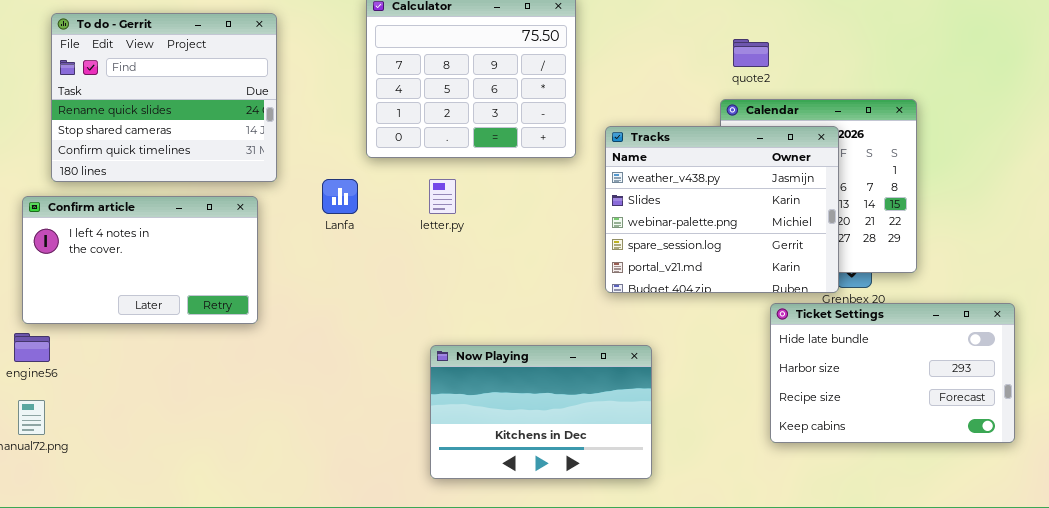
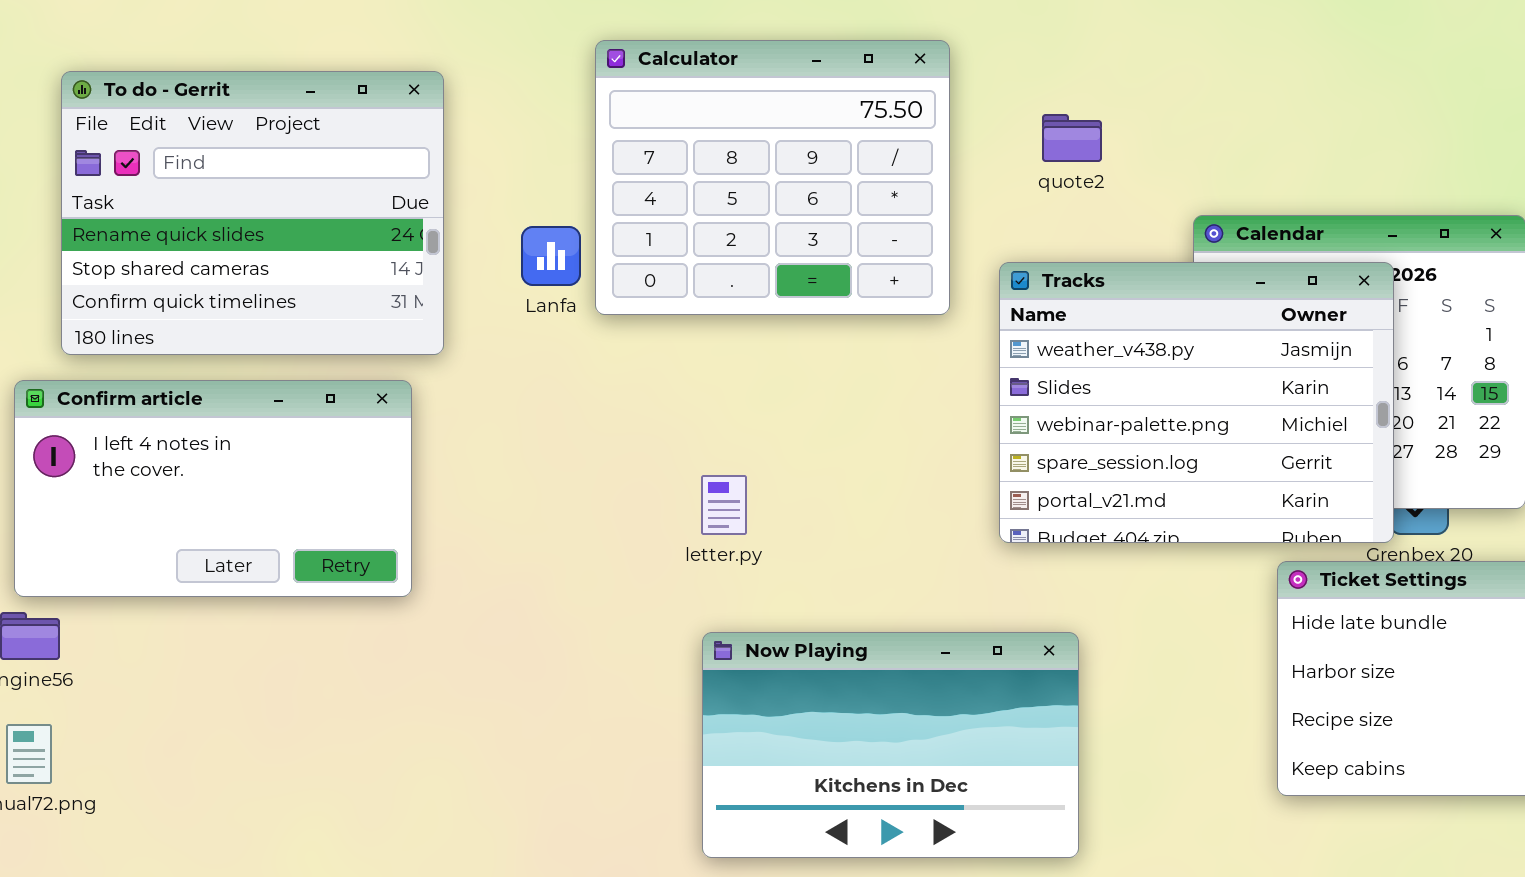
quote2: [733,39,769,67] -> [1042,114,1102,162], moved
Lanfa: [322,179,358,214] -> [521,226,581,286], moved
letter.py: [429,179,456,214] -> [701,475,747,535], moved

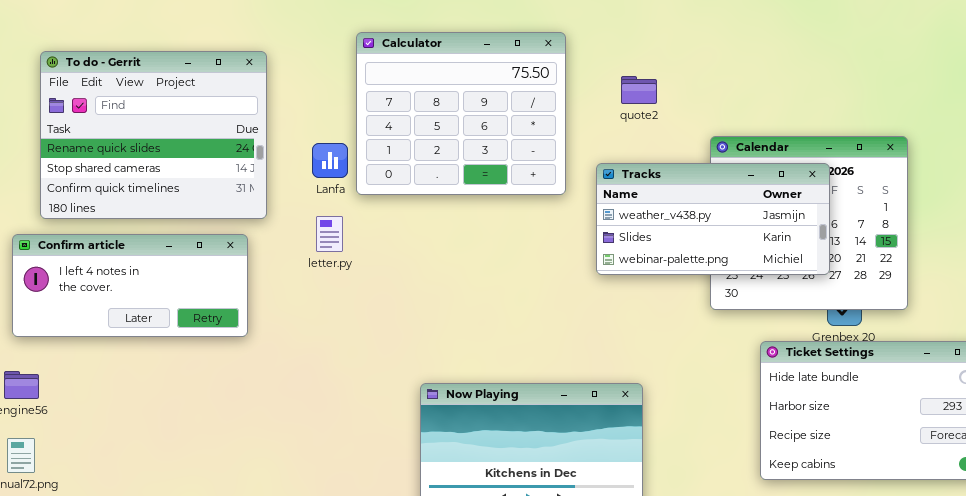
Tracks: [999,262,1394,543] -> [596,163,830,275], resized
Confirm article: [14,380,412,597] -> [12,234,248,337], resized
letter.py: [701,475,747,535] -> [316,216,343,252], moved

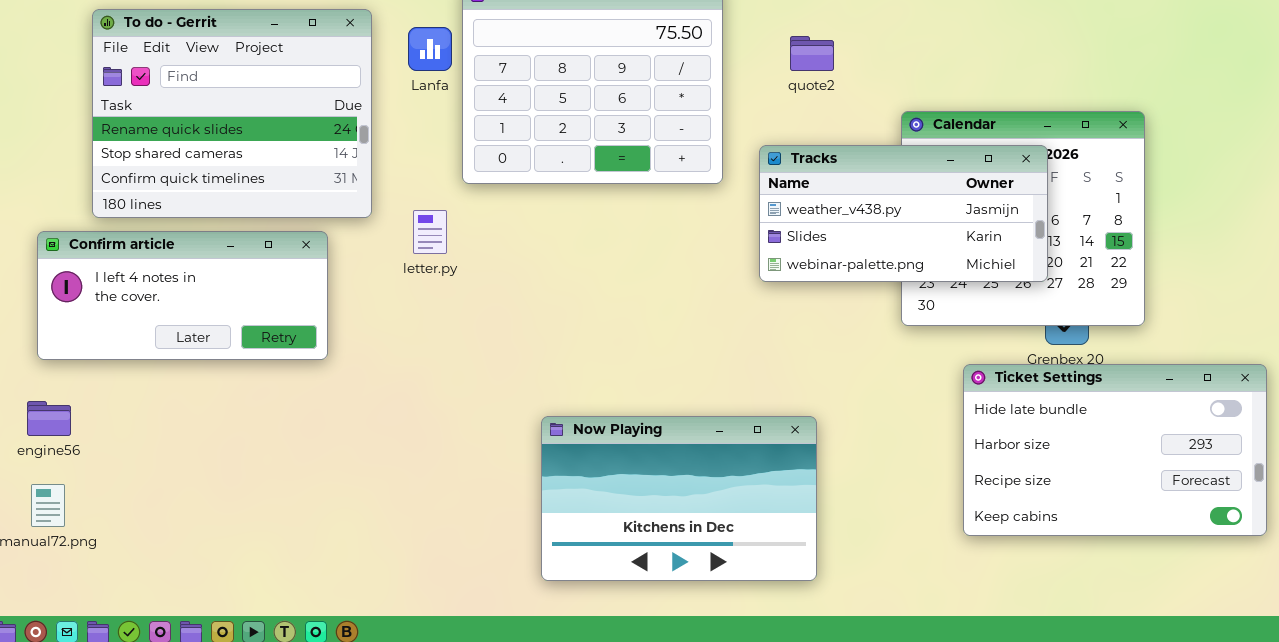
To do - Gerrit: [40,51,267,219] -> [92,9,372,218], moved
Lanfa: [312,143,348,178] -> [408,27,452,71], moved

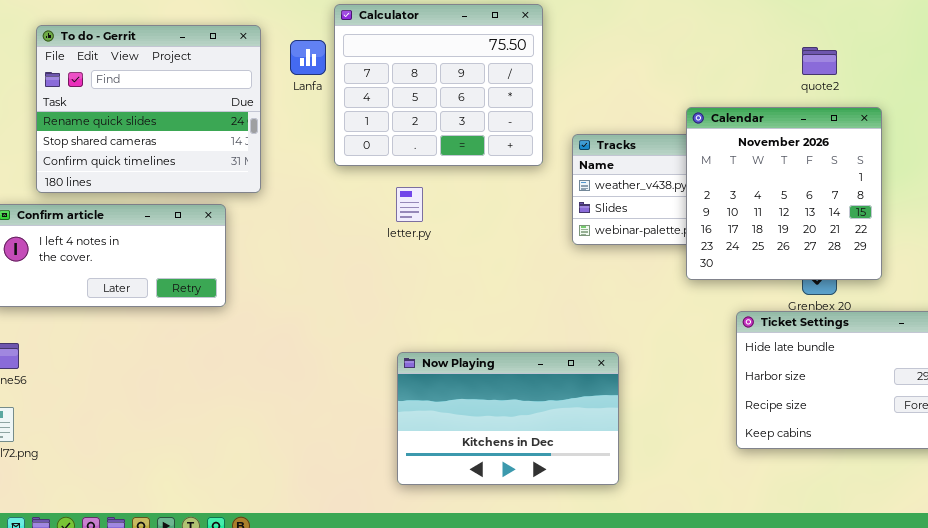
quote2: [790,36,834,71] -> [802,47,837,75], moved
Calendar: [901,111,1145,326] -> [686,107,882,280], raised
letter.py: [413,210,447,254] -> [396,187,423,222], moved

